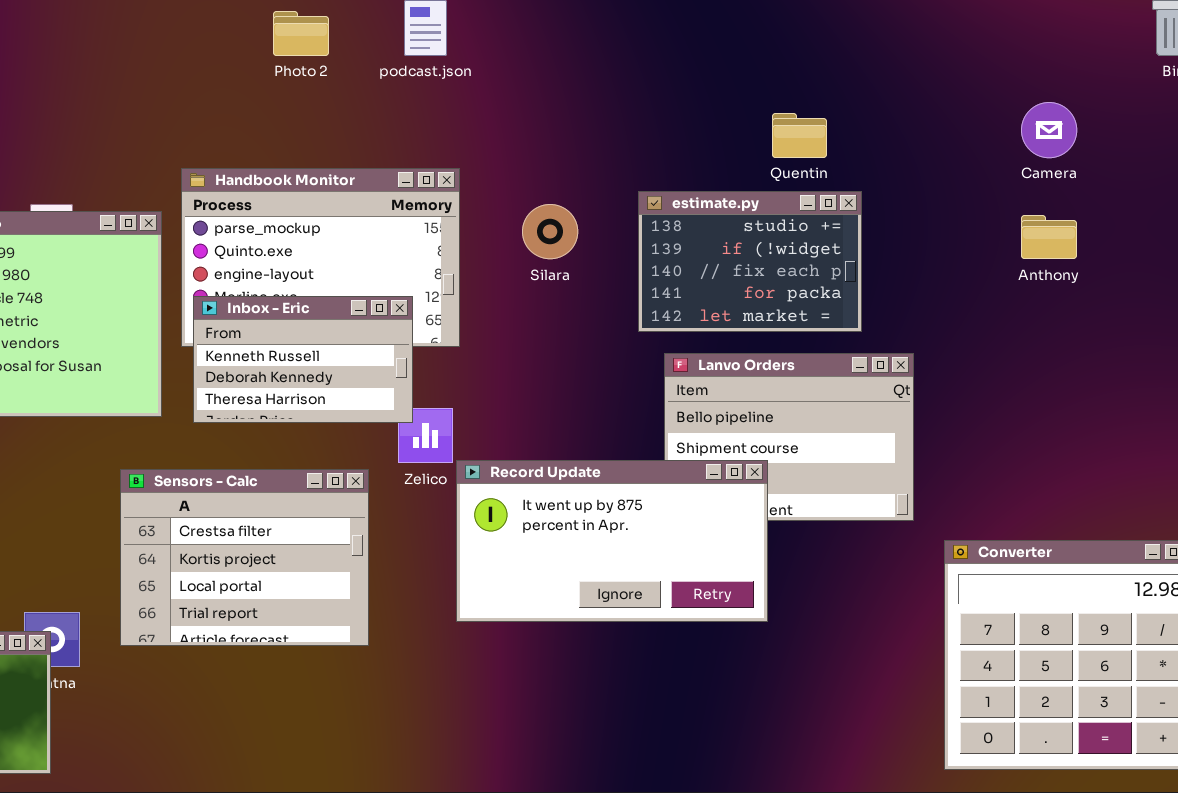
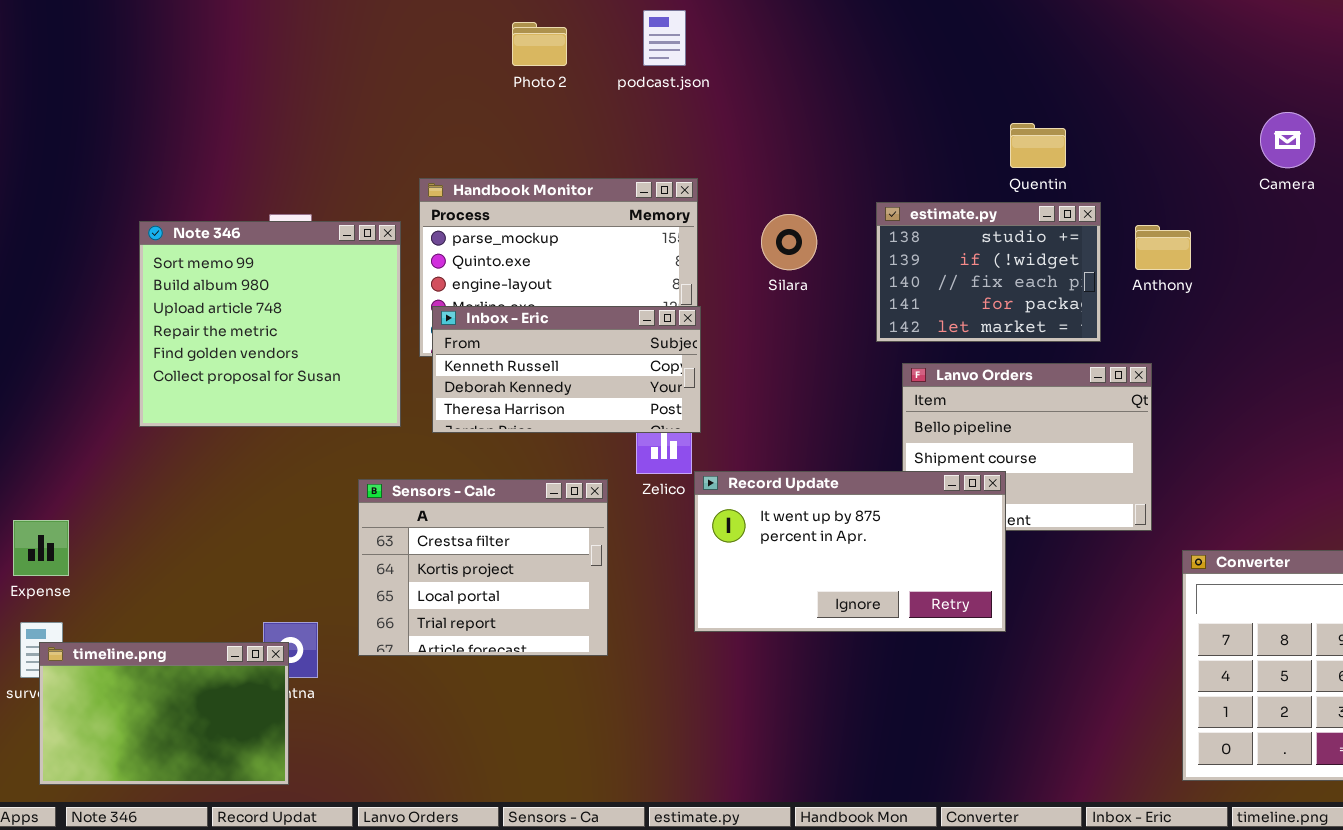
Anthony: [1021,215,1077,259] -> [1135,225,1191,270], moved
Inbox - Eric: [193,296,413,423] -> [432,306,701,433], resized

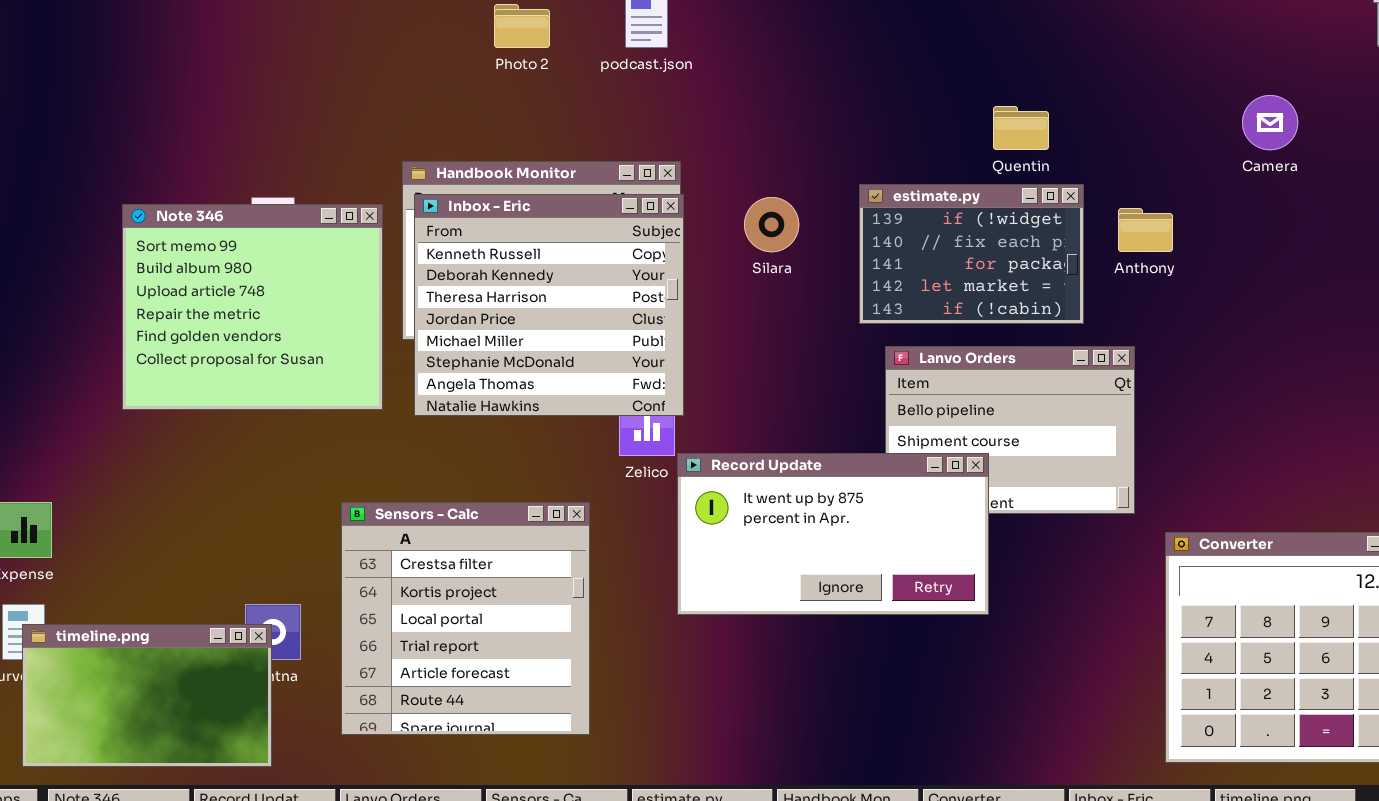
estimate.py: [876,202,1101,342] -> [859,184,1084,324], scrolled down 1 row
Inbox - Eric: [432,306,701,433] -> [414,194,684,416], resized
Sensors - Calc: [358,479,608,656] -> [341,502,590,735], moved, resized

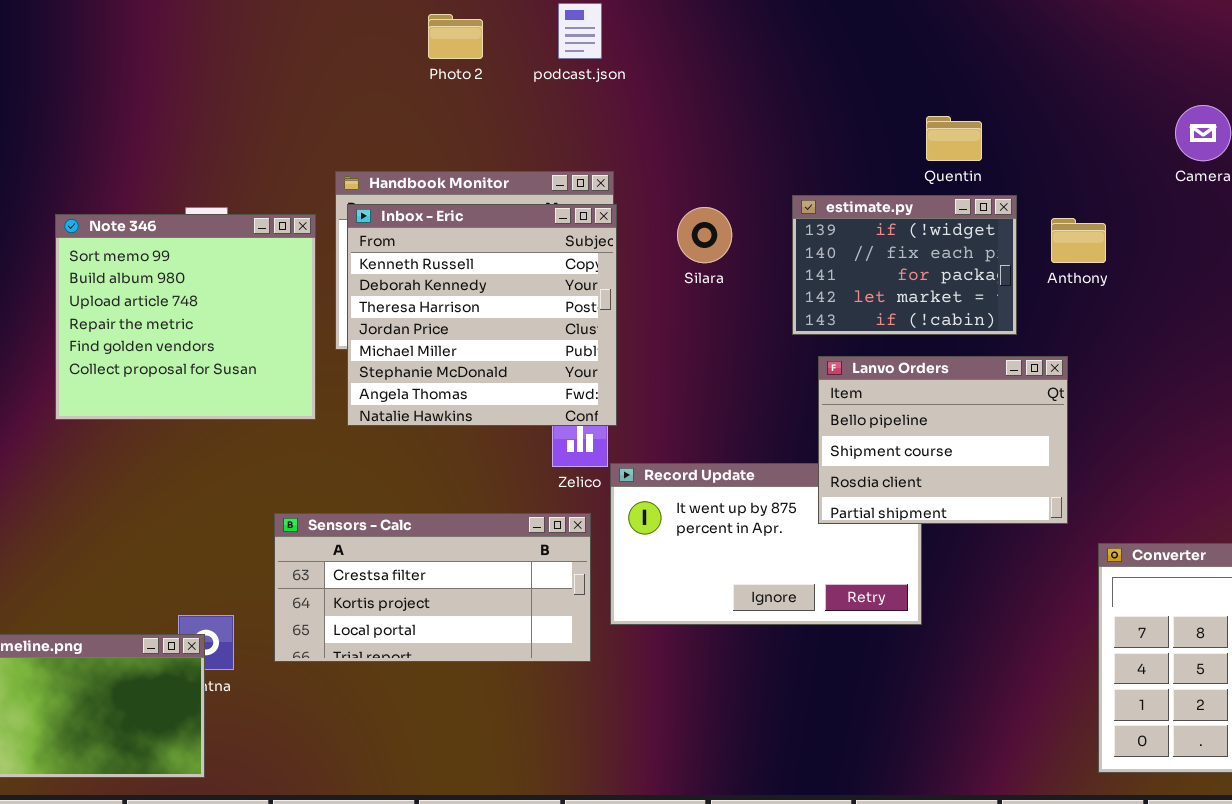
Lanvo Orders: [885,346,1135,514] -> [818,356,1068,524], raised
Sensors - Calc: [341,502,590,735] -> [274,513,591,662], resized

